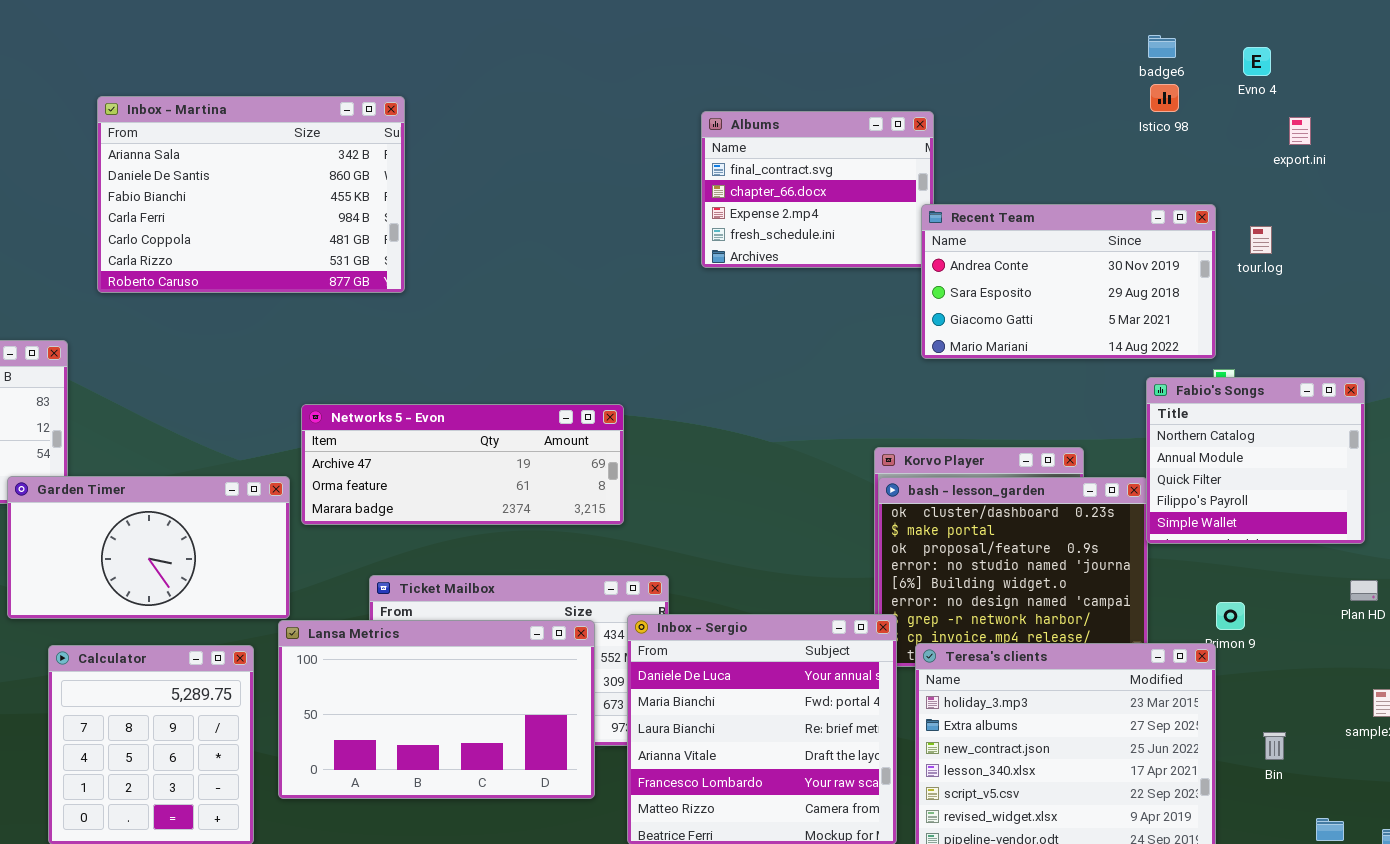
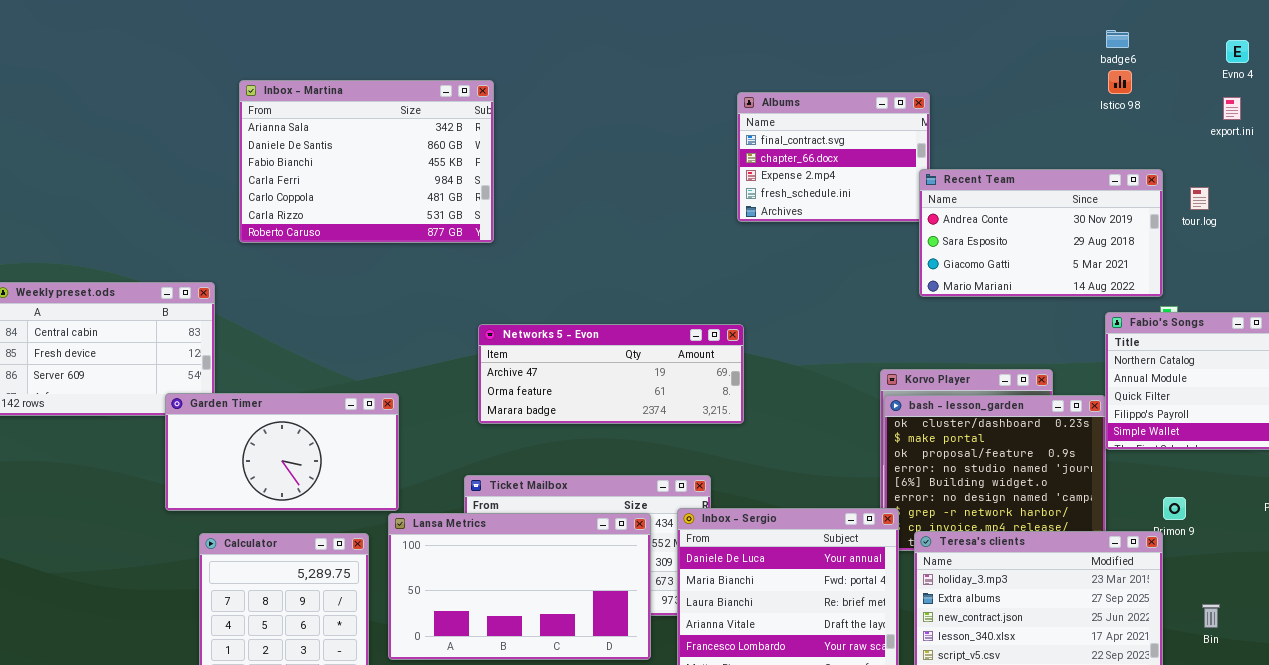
Evno 4: [1243,47,1271,76] -> [1226,40,1249,63], moved
Networks 5 - Evon: [301,404,624,525] -> [478,324,744,424], moved

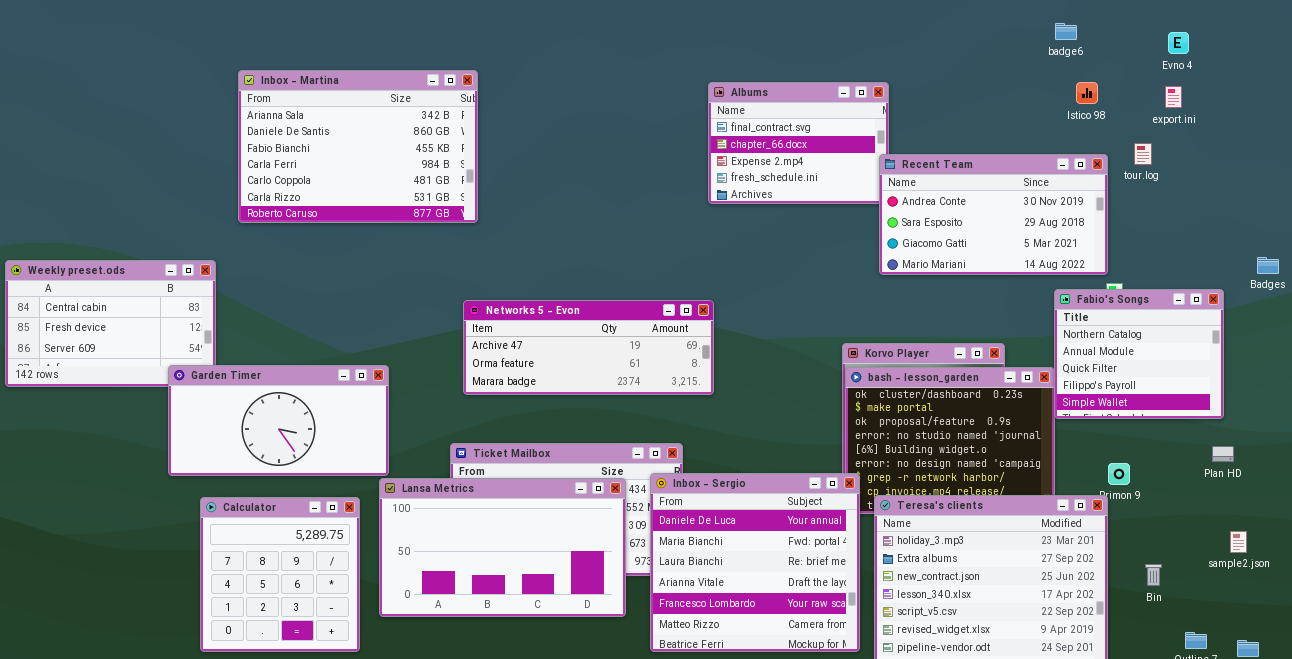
Istico 98: [1108,70,1132,94] -> [1076,82,1098,104], moved
tour.log: [1190,187,1209,210] -> [1134,143,1152,165], moved

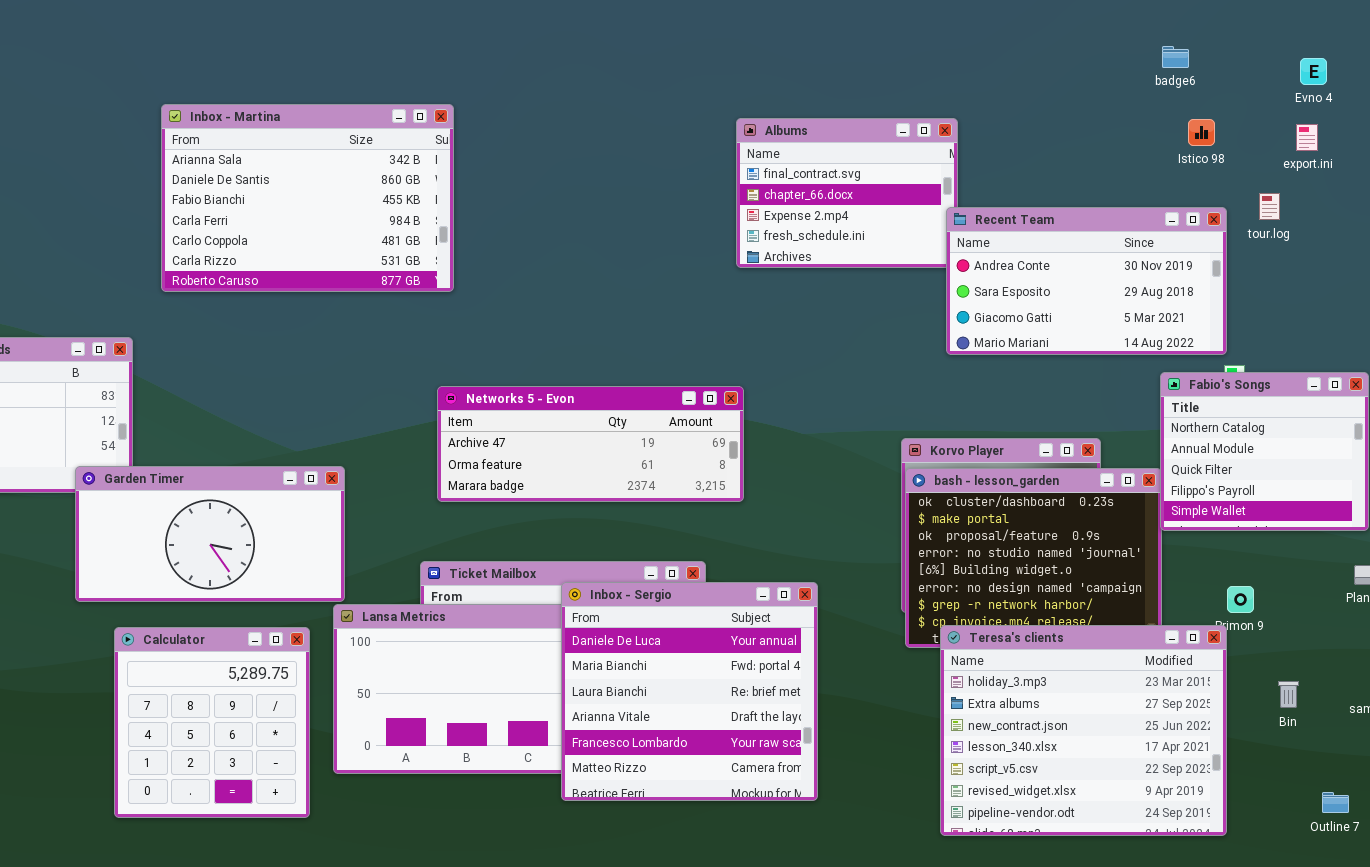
Inbox - Sergio: [650,473,860,652] -> [561,582,818,801], moved
Bin: [1145,564,1162,586] -> [1278,681,1299,708], moved

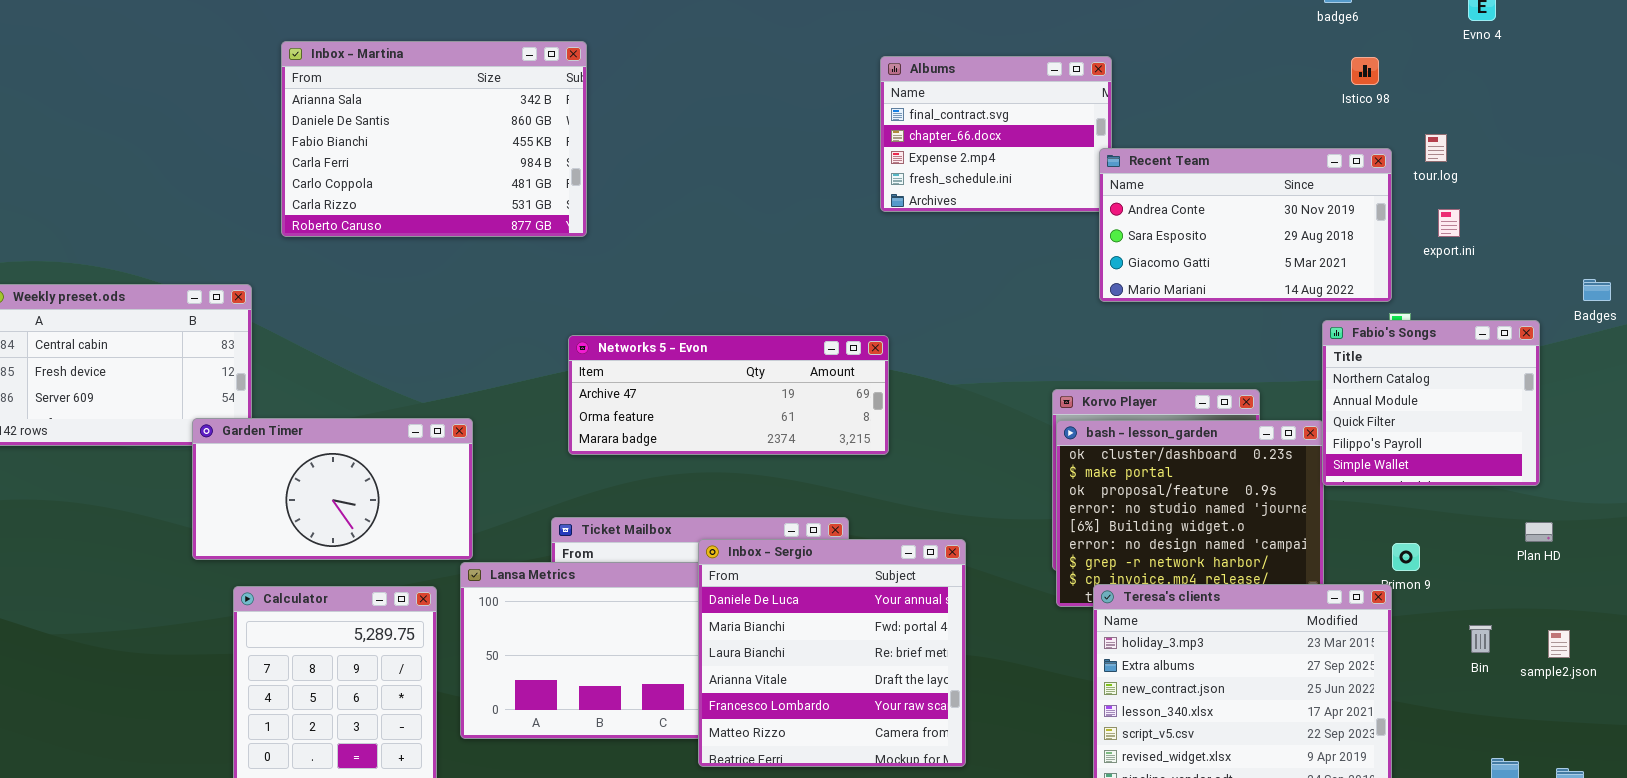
export.ini: [1296,124,1318,151] -> [1438,209,1460,237], moved
Bin: [1278,681,1299,708] -> [1469,625,1492,653], moved

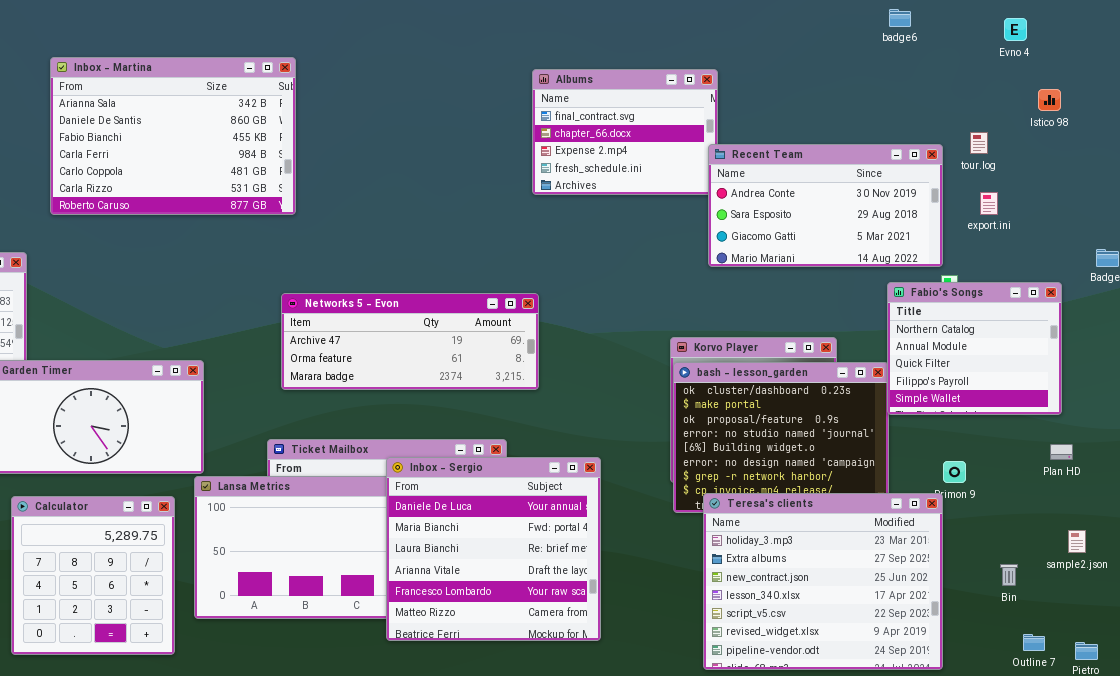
Istico 98: [1351,57,1379,85] -> [1038,89,1061,111], moved
Bin: [1469,625,1492,653] -> [1000,564,1018,586], moved

